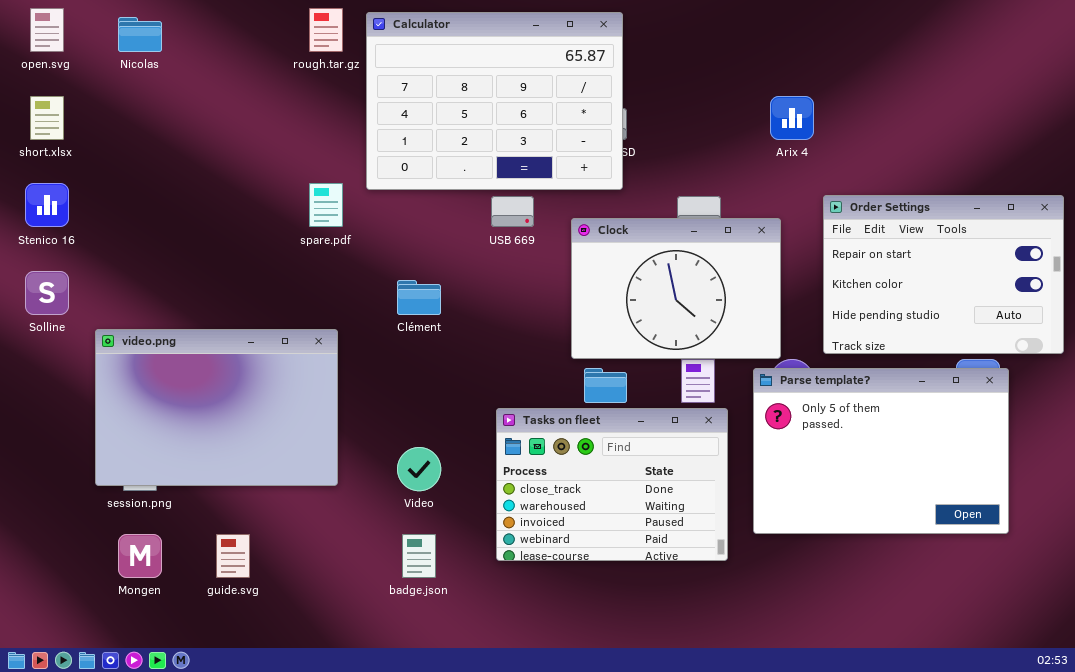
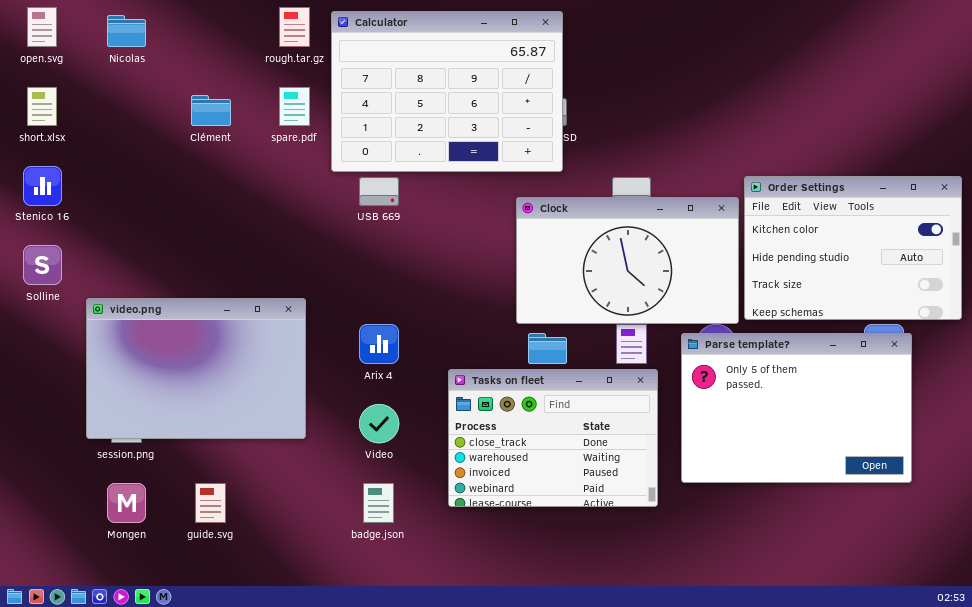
Arix 4: [770,96,814,140] -> [359,324,399,364], moved
spare.pdf: [309,183,343,227] -> [279,87,310,126], moved
Order Settings: [823,195,1064,354] -> [744,176,962,320], scrolled down 1 row
USB 669: [491,196,534,227] -> [359,177,399,206], moved
Clock: [571,218,781,359] -> [516,197,739,324], resized
Clément: [397,280,441,315] -> [191,95,231,126], moved

